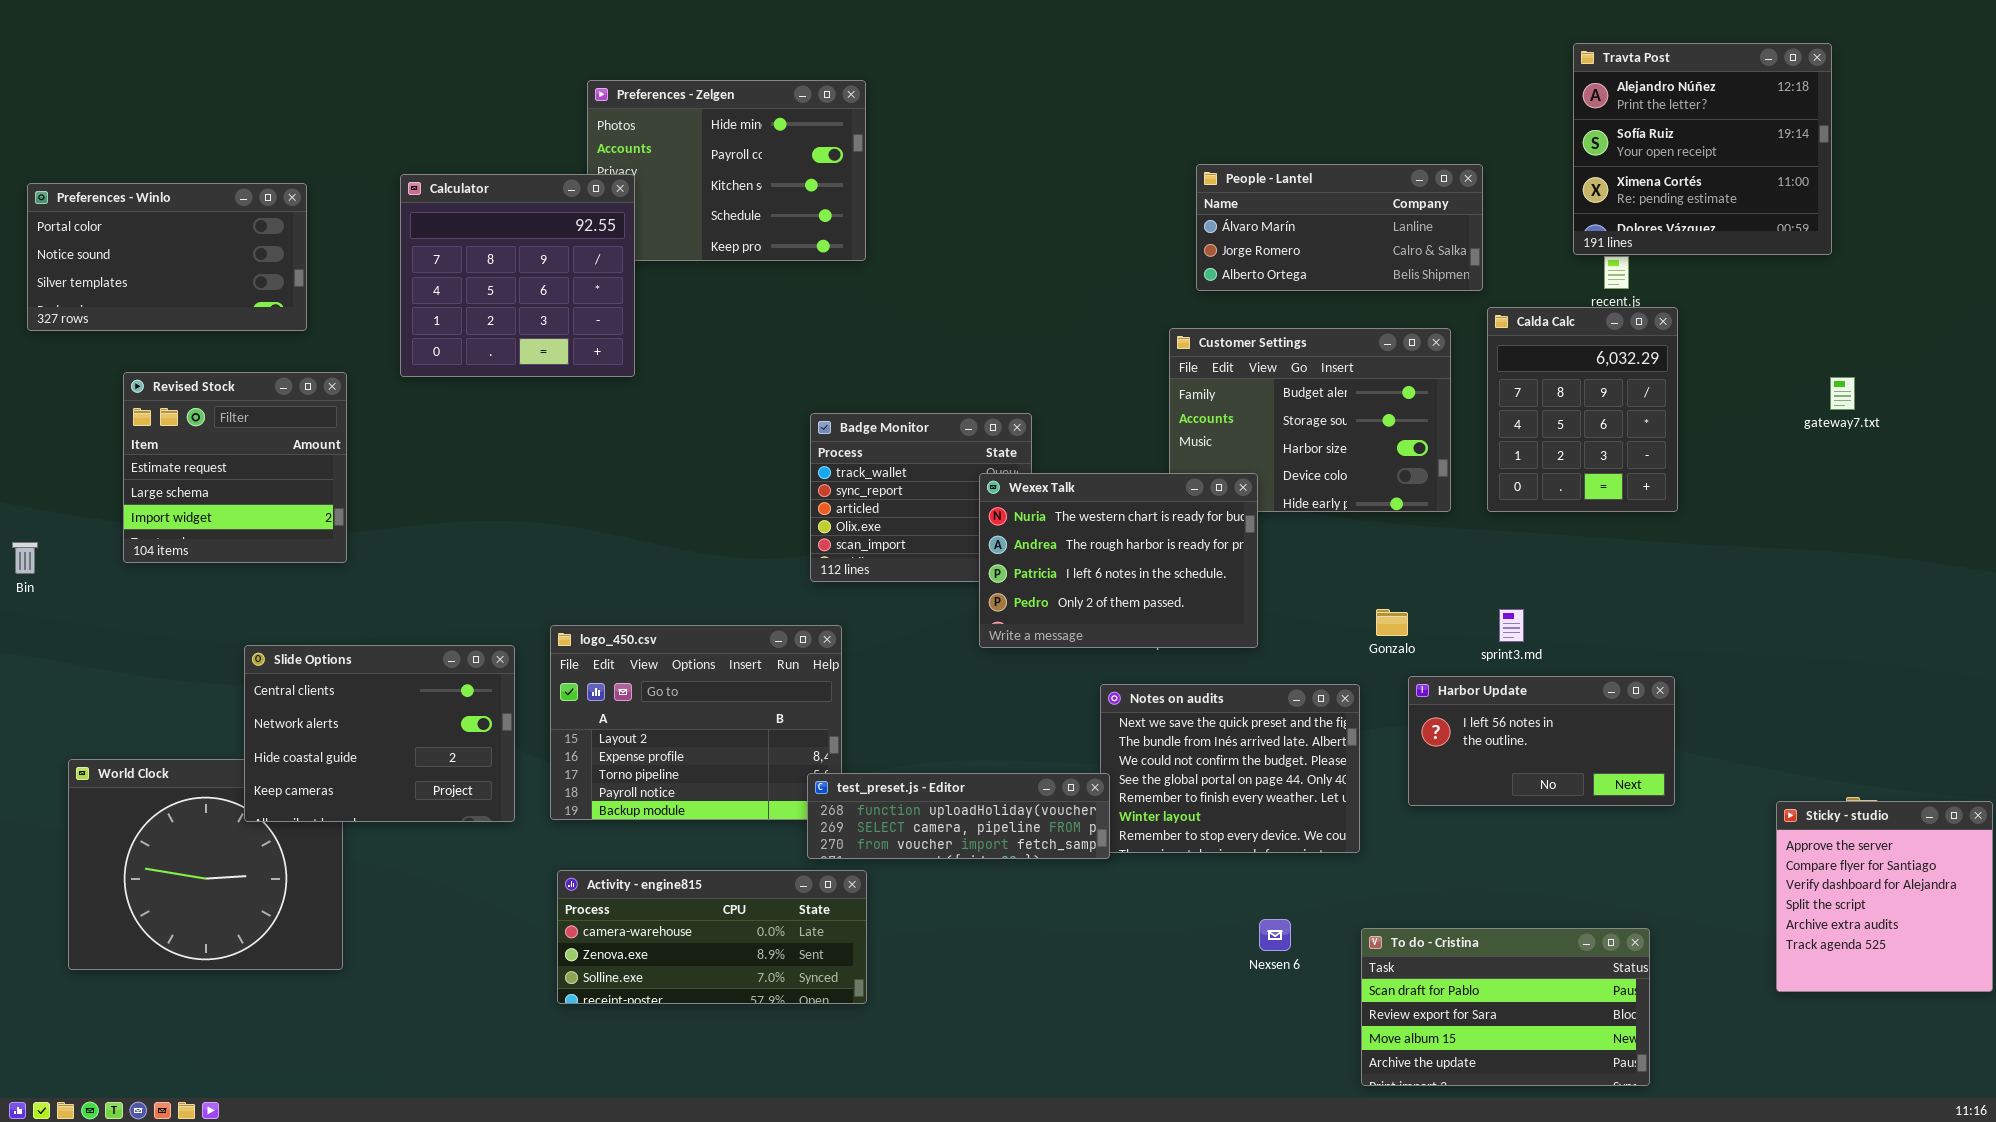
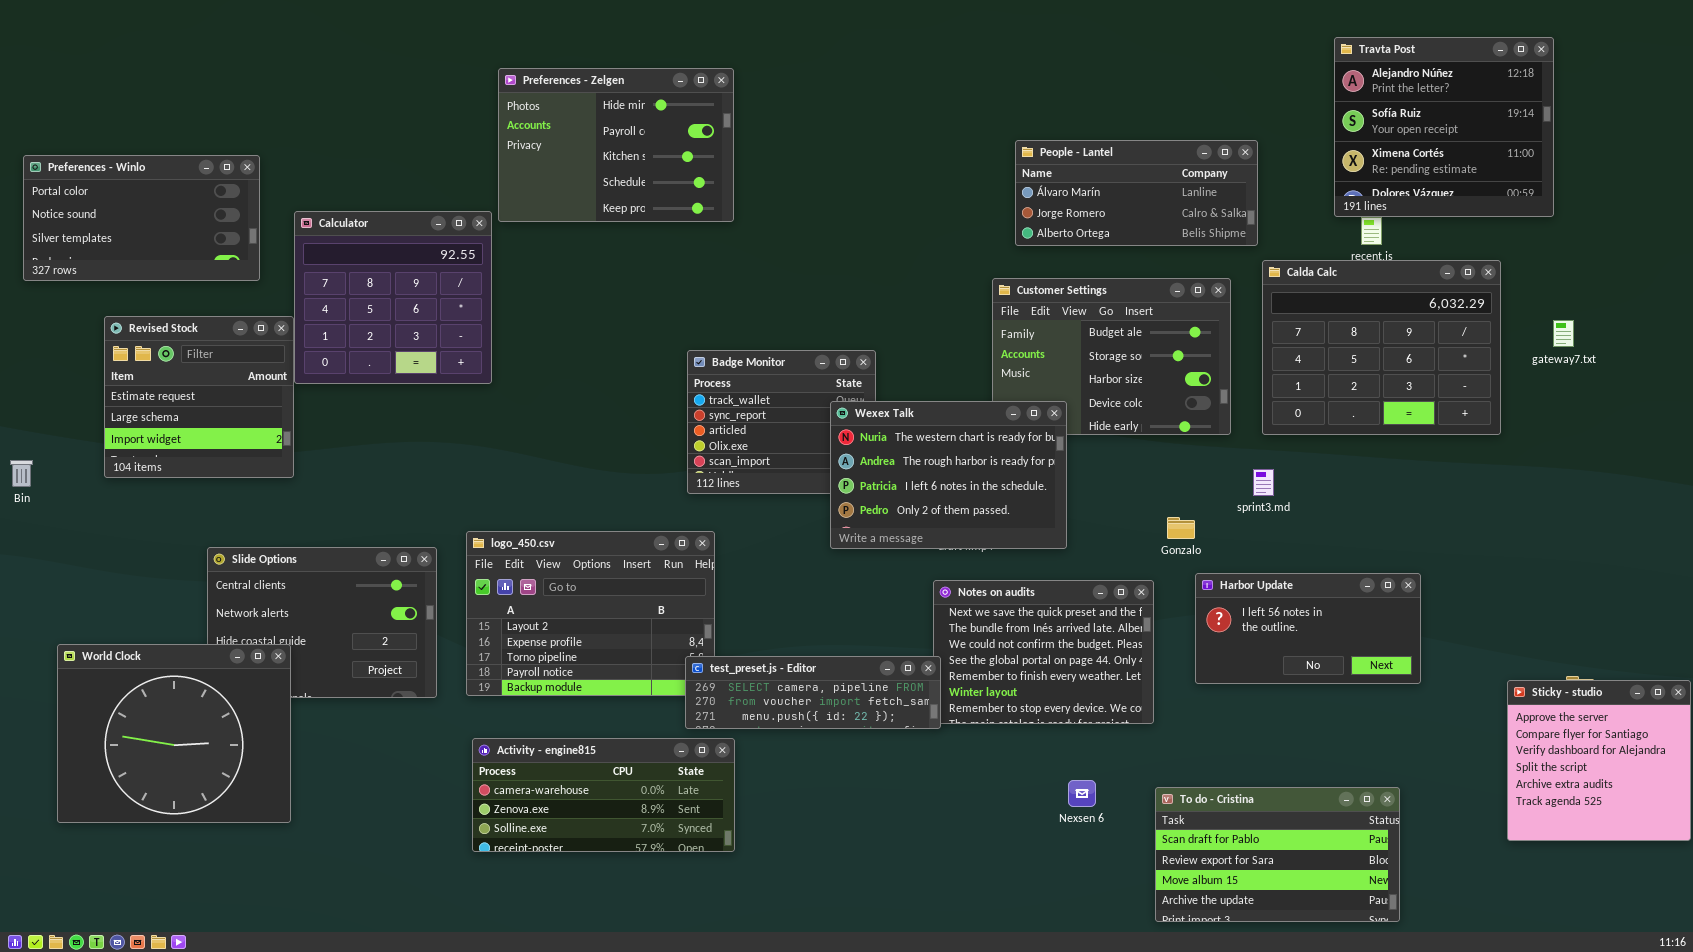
Calculator: [400,174,635,377] -> [294,211,492,384], moved
Calda Calc: [1487,307,1678,512] -> [1262,260,1501,435], resized
sprint3.md: [1499,609,1524,642] -> [1253,469,1274,496], moved
World Clock: [68,759,343,970] -> [57,644,291,823], raised
test_preset.js - Editor: [807,773,1110,859] -> [685,656,941,729], scrolled down 1 row

